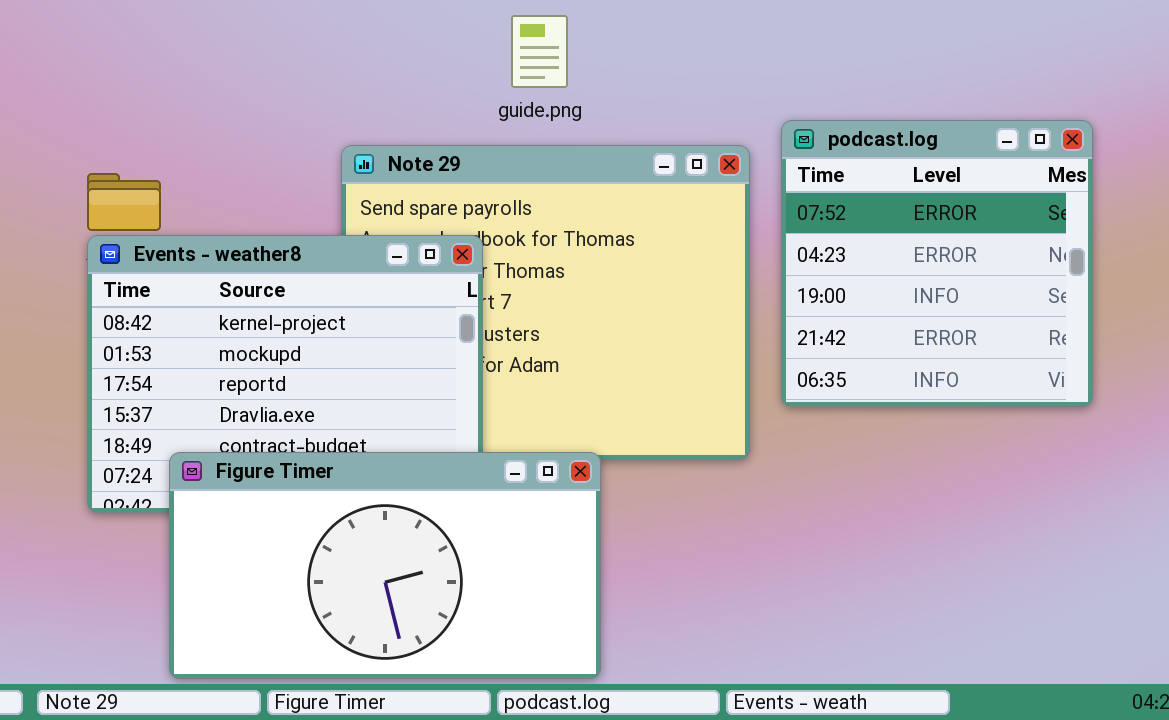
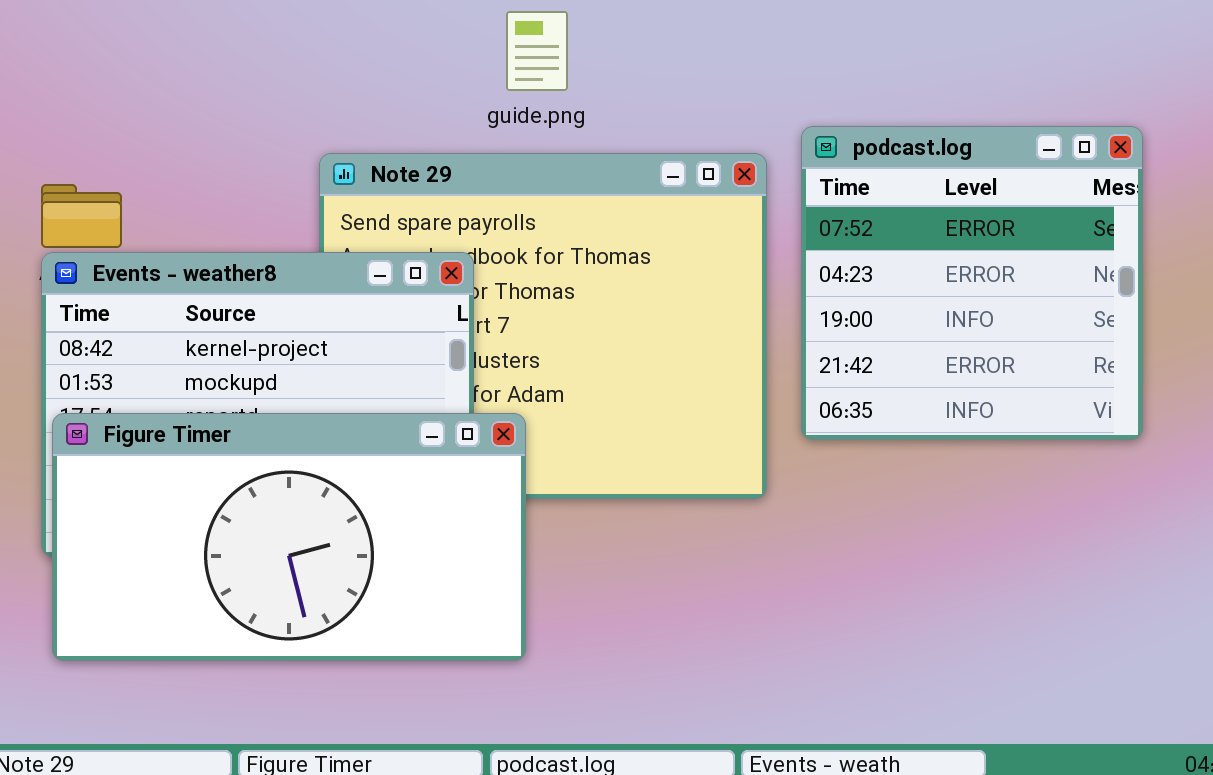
Figure Timer: [169,452,601,679] -> [52,413,526,661], moved

